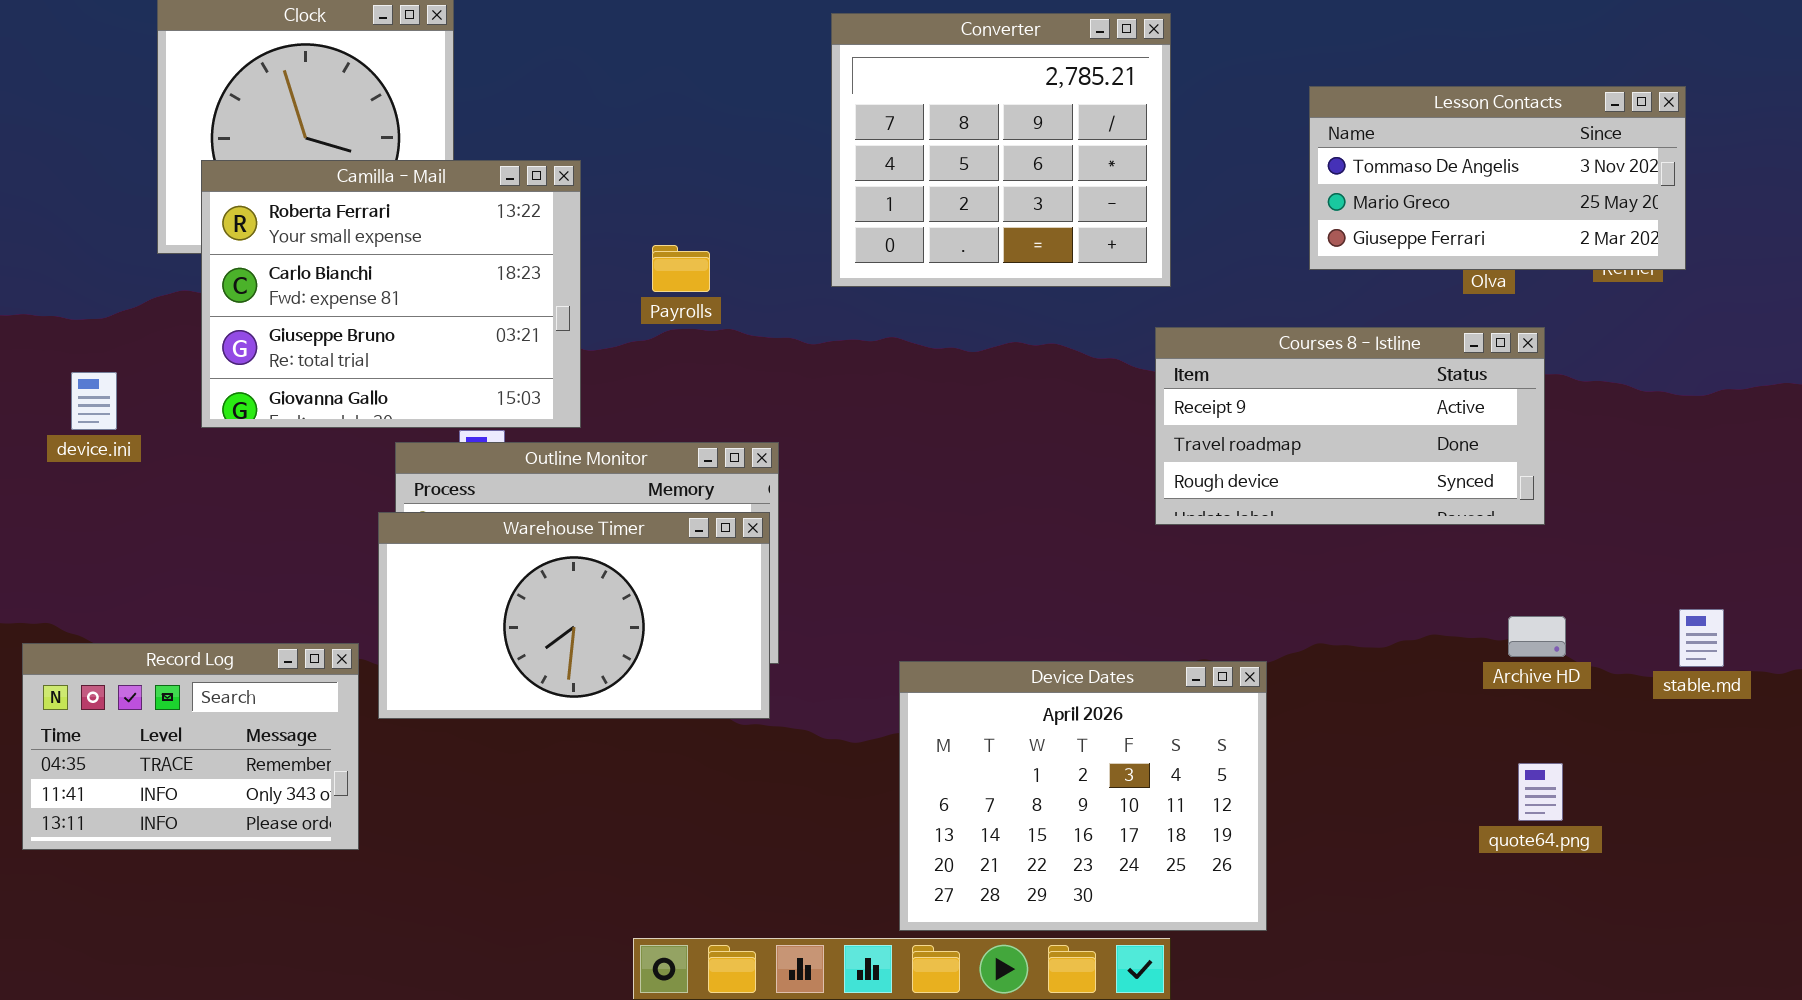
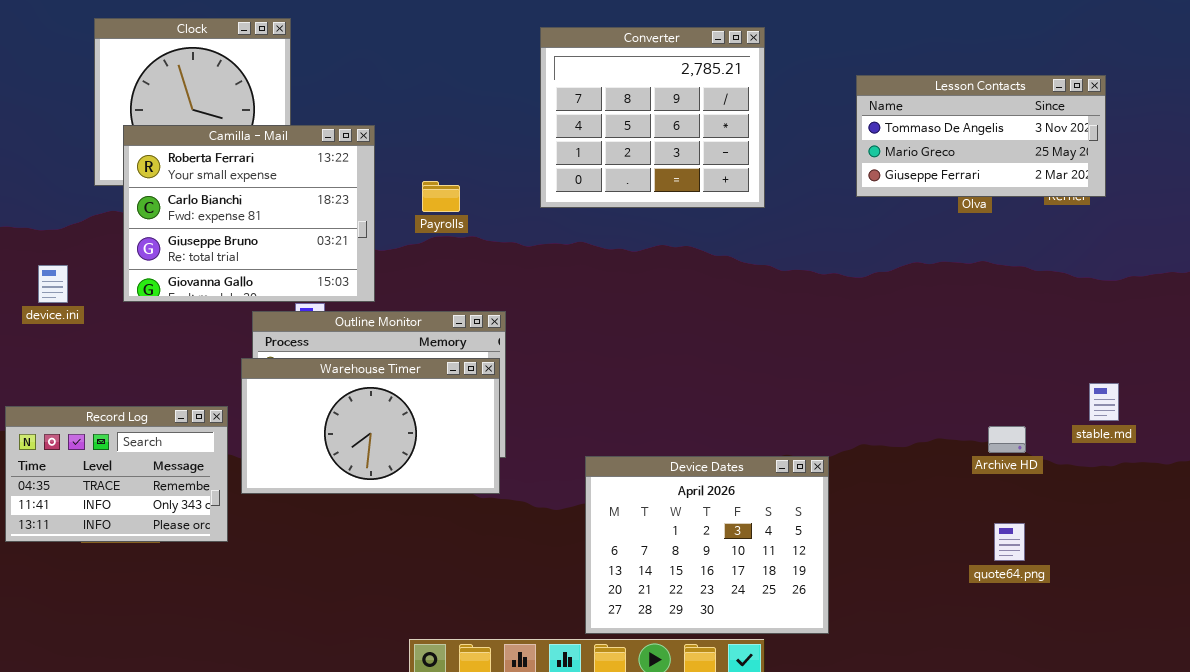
Courses 8 - Istline: [1155,327,1545,525] -> none, closed
stable.md: [1679,609,1724,667] -> [1089,383,1119,421], moved
Record Log: [22,643,359,850] -> [5,406,228,542], moved

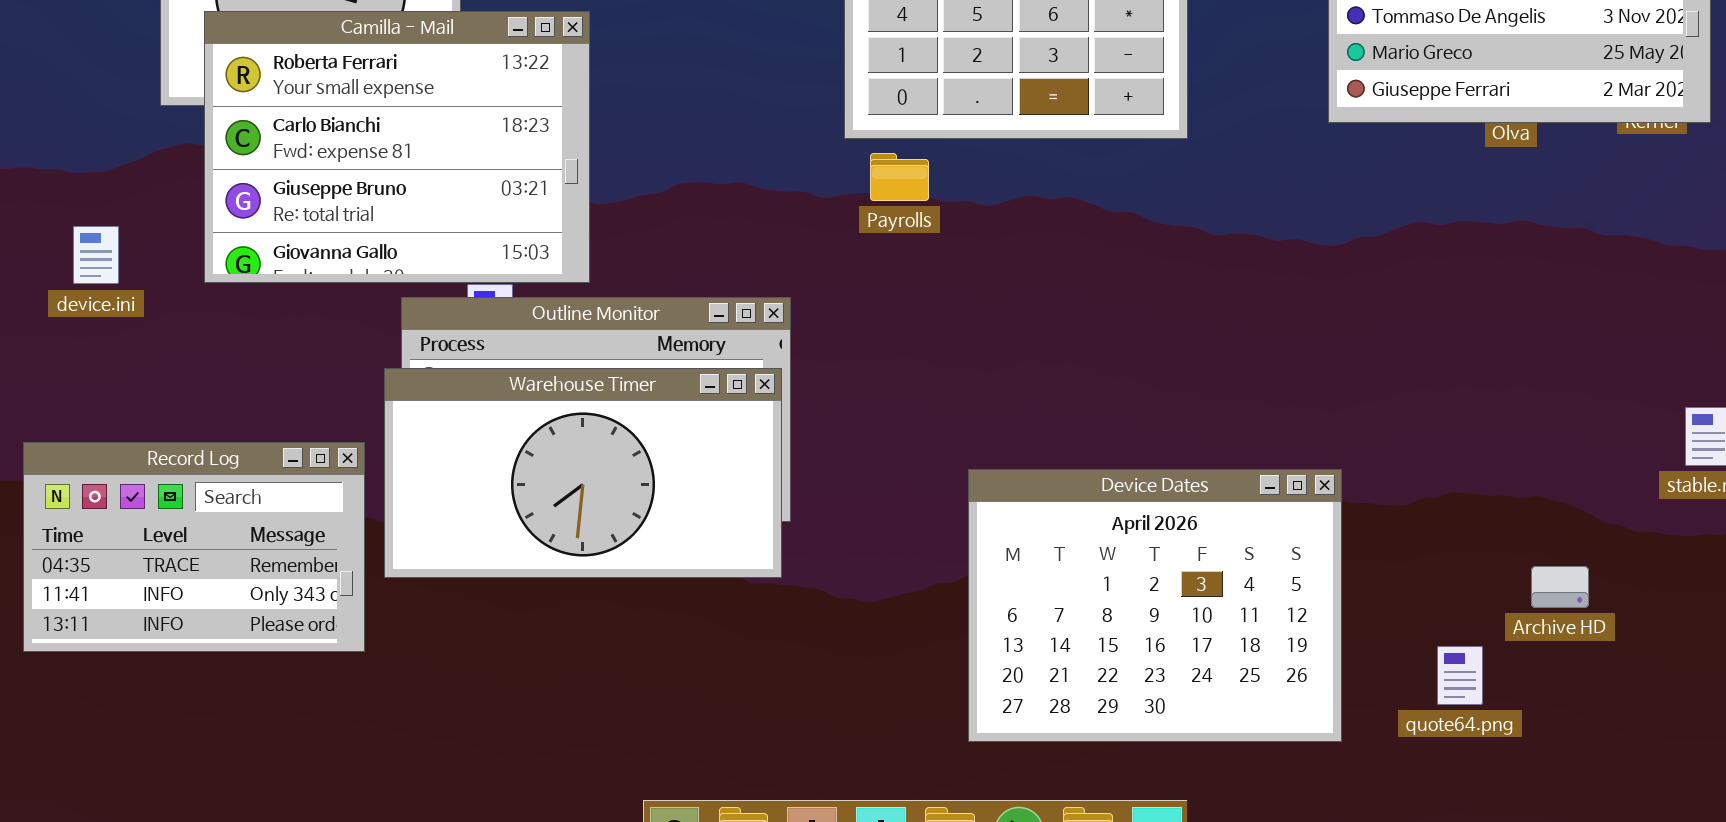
Payrolls: [422,181,460,212] -> [870,153,929,201], moved
Archive HD: [988,426,1026,453] -> [1531,566,1589,608], moved
Device Dates: [585,456,829,634] -> [968,469,1342,742], moved
quote64.png: [994,523,1025,561] -> [1437,646,1483,705], moved

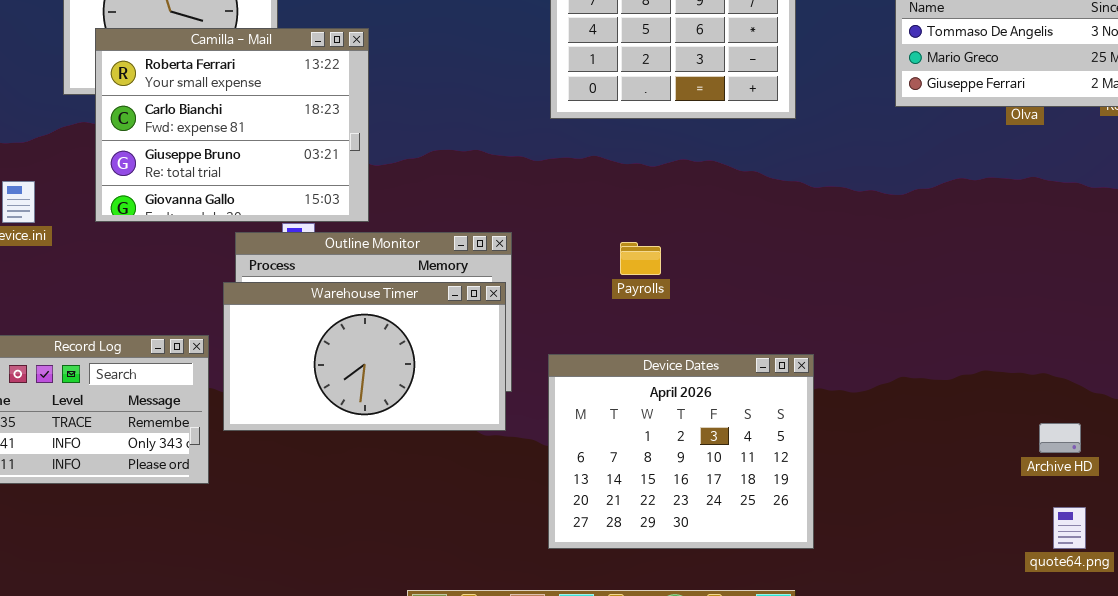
Payrolls: [870,153,929,201] -> [620,242,661,275], moved
Device Dates: [968,469,1342,742] -> [548,354,814,549], moved
quote64.png: [1437,646,1483,705] -> [1053,507,1086,549], moved

